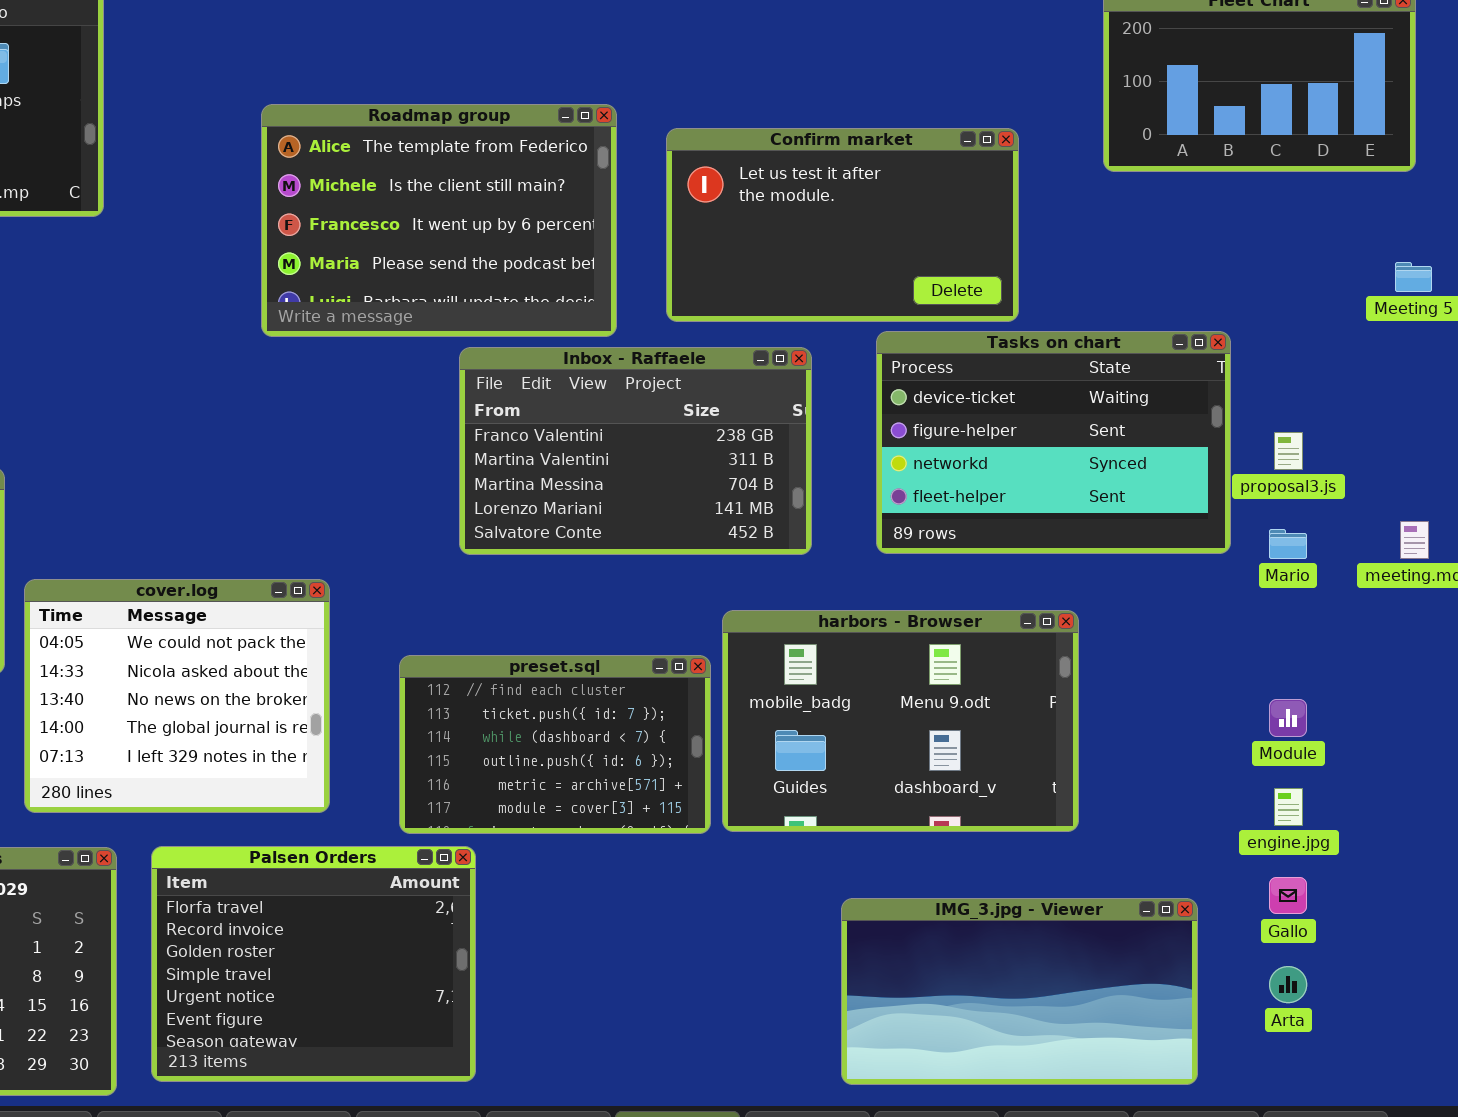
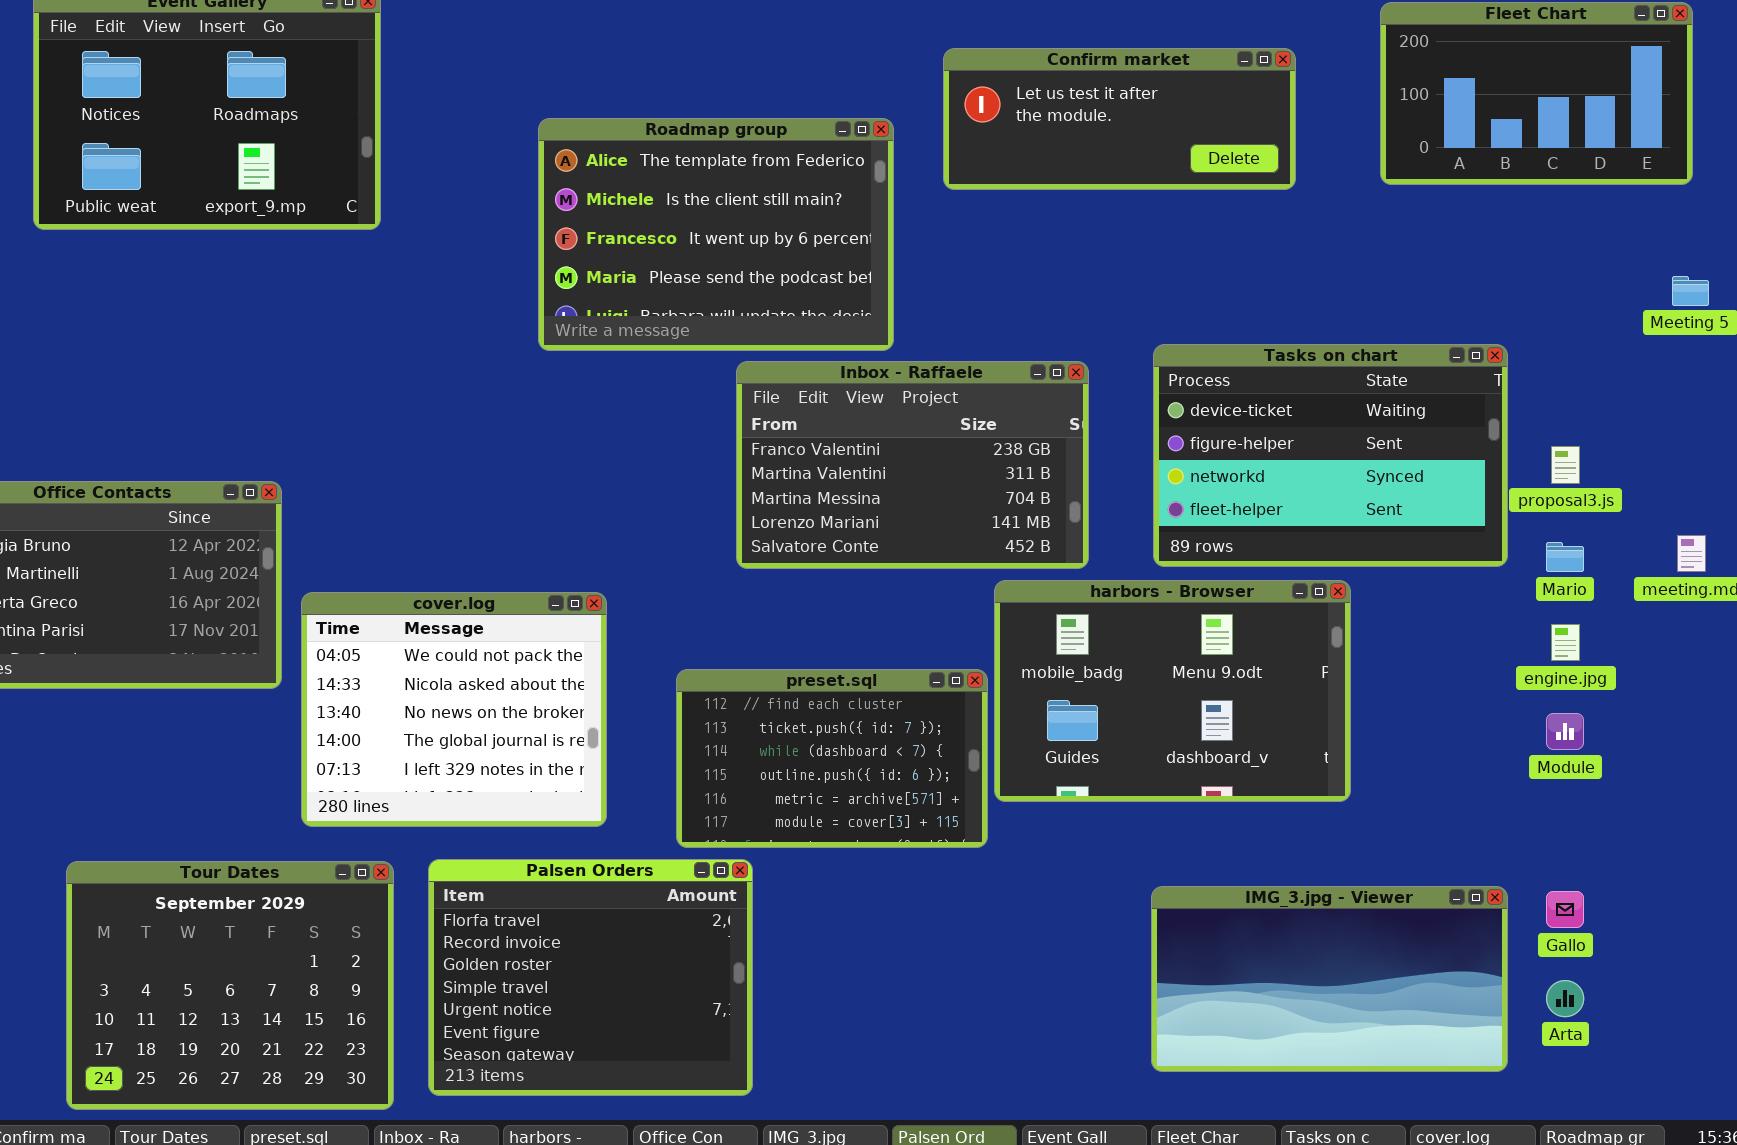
Confirm market: [666,128,1019,322] -> [943,48,1296,190], moved, resized
harbors - Browser: [722,610,1079,832] -> [994,580,1351,802], moved
engine.jpg: [1274,788,1303,826] -> [1551,624,1580,661], moved
IMG_3.jpg - Viewer: [841,898,1198,1085] -> [1151,886,1508,1072], moved

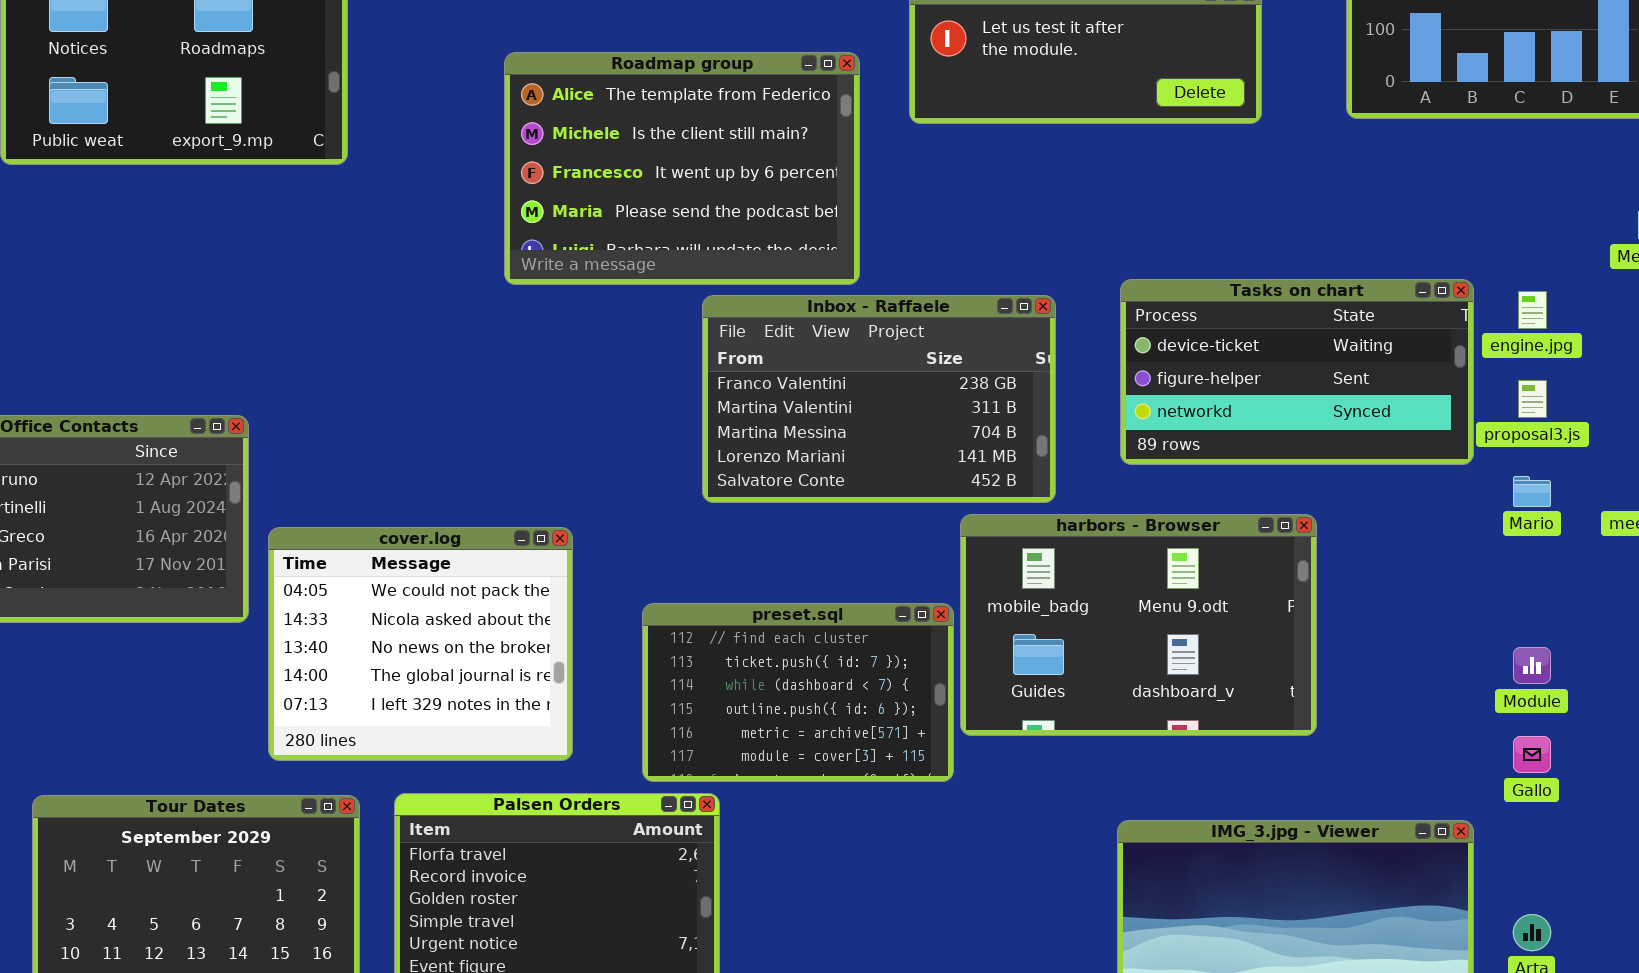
Tasks on chart: [1153,344,1508,567] -> [1120,279,1474,465], resized
engine.jpg: [1551,624,1580,661] -> [1518,291,1547,329], moved
Gallo: [1546,891,1584,928] -> [1513,736,1551,773], moved

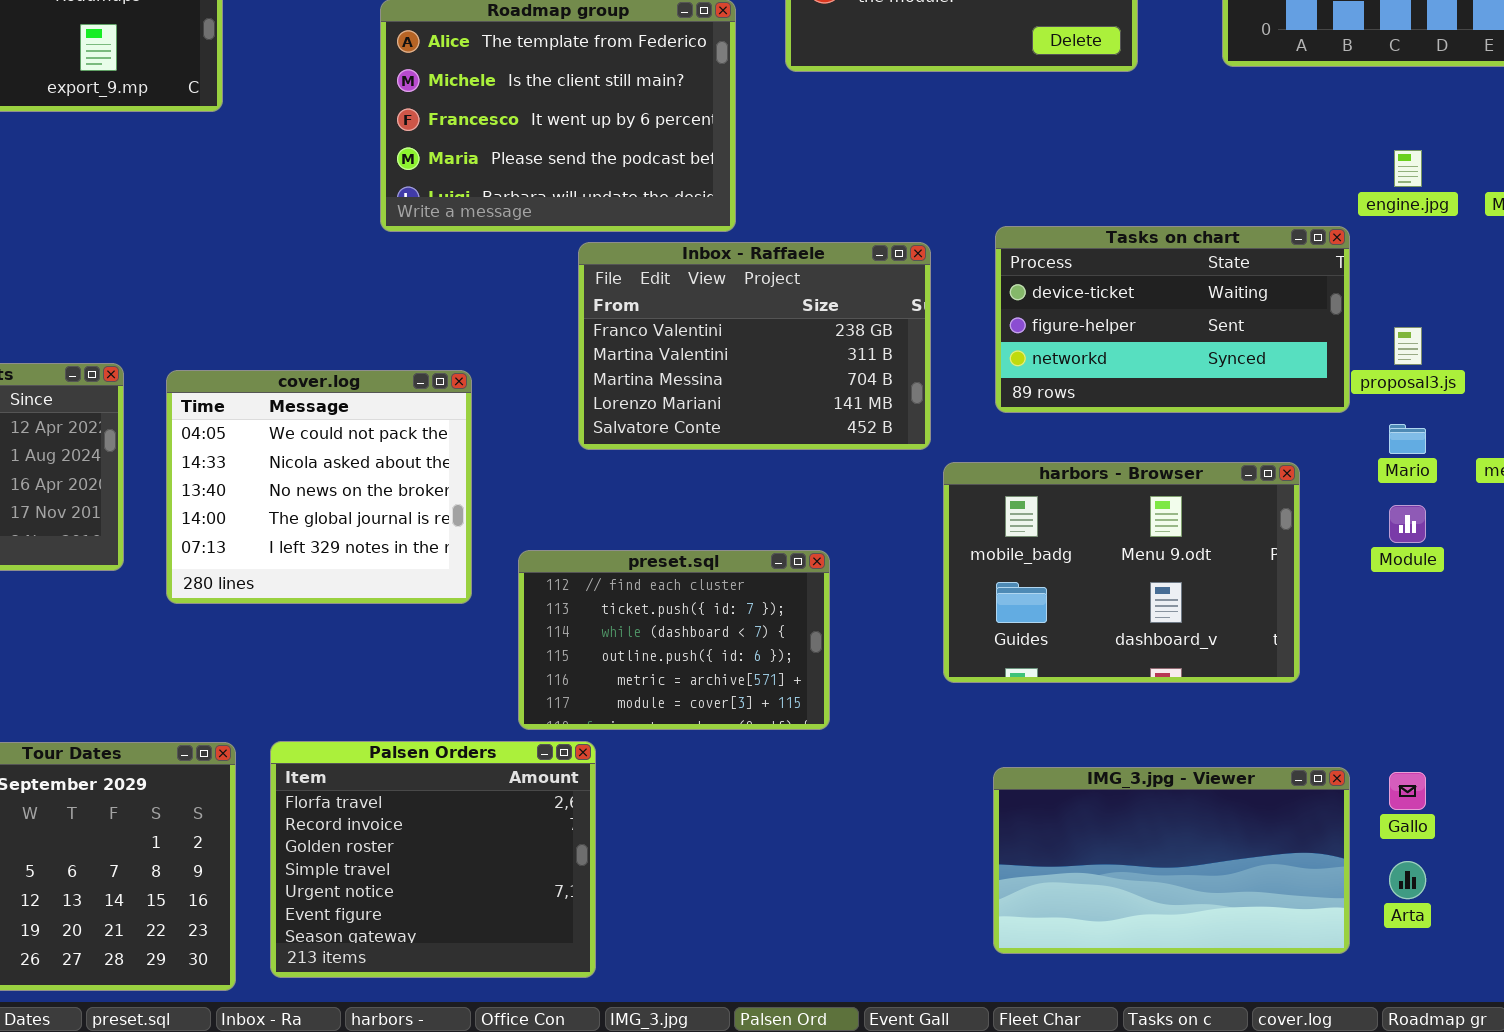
engine.jpg: [1518,291,1547,329] -> [1394,150,1422,187], moved
harbors - Browser: [960,514,1317,736] -> [943,462,1300,683], moved
cover.log: [268,527,573,761] -> [166,370,472,604], moved
Module: [1513,647,1551,684] -> [1389,505,1426,543], moved
Gallo: [1513,736,1551,773] -> [1389,772,1426,810], moved

